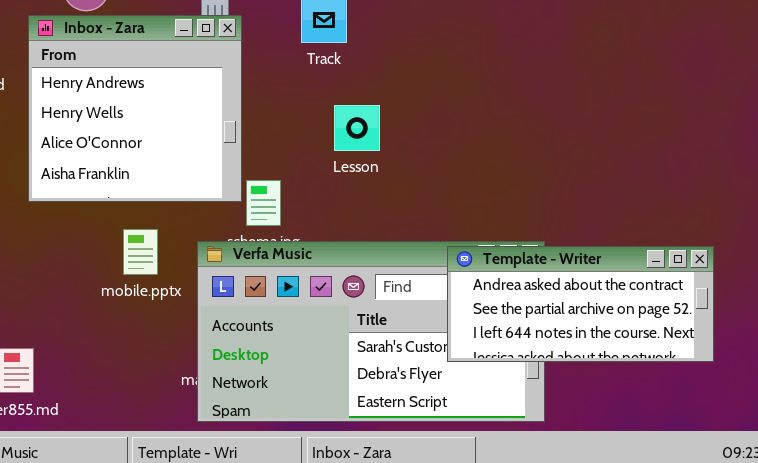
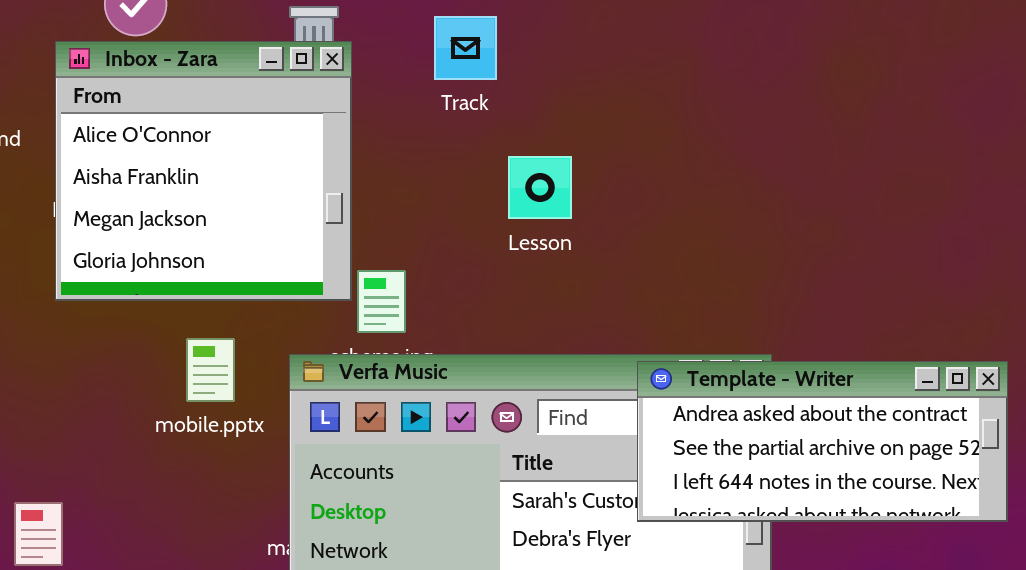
Inbox - Zara: [28,15,242,202] -> [55,41,352,301], scrolled down 2 rows
Lesson: [334,105,380,151] -> [508,156,572,219], moved

